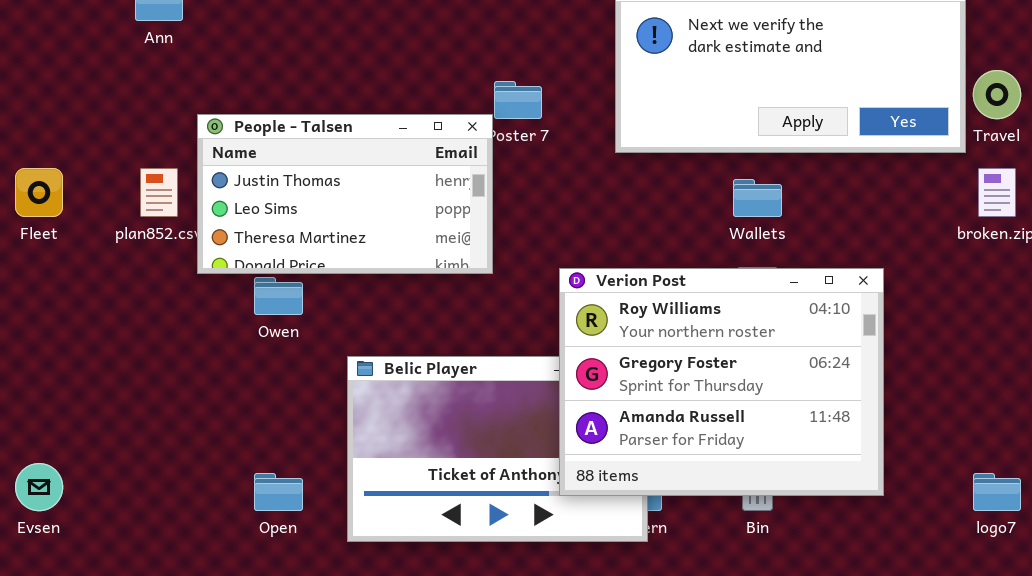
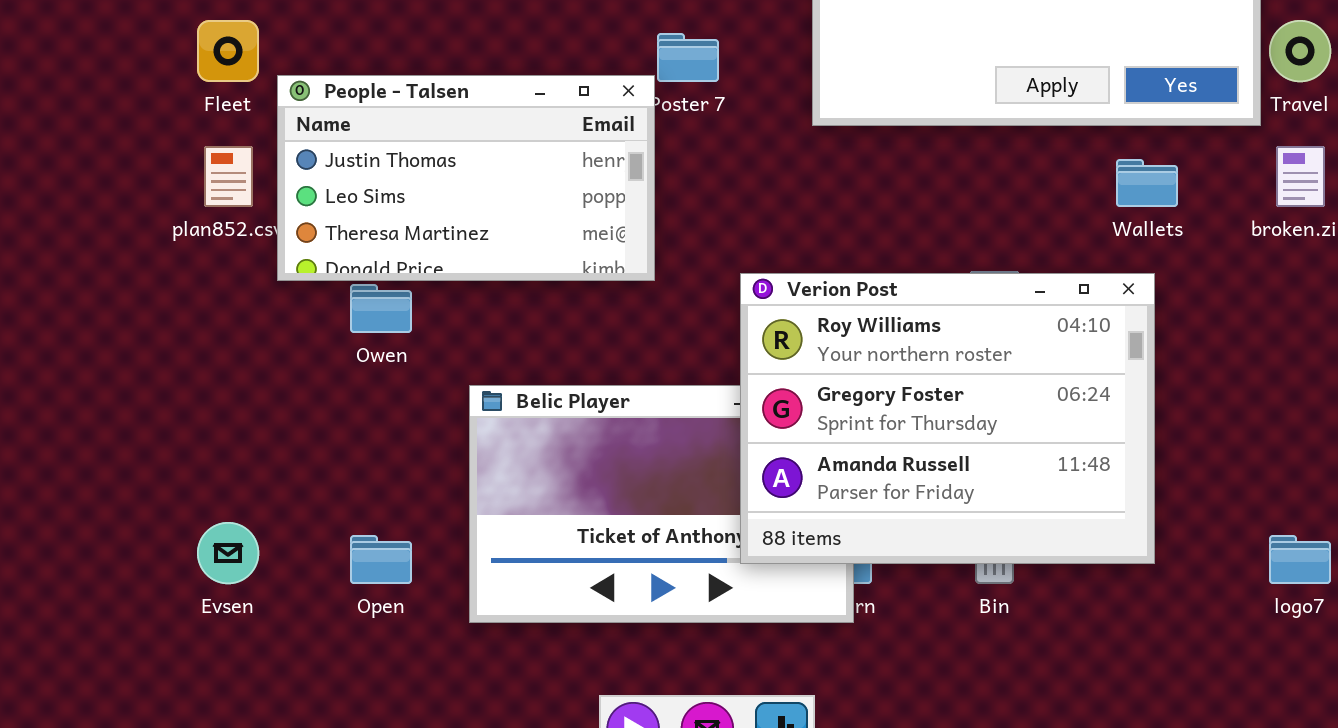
Fleet: [15,168,63,217] -> [197,20,259,82], moved
Wallets: [733,179,782,217] -> [1116,159,1178,207], moved
Evsen: [15,463,63,511] -> [197,522,259,584], moved

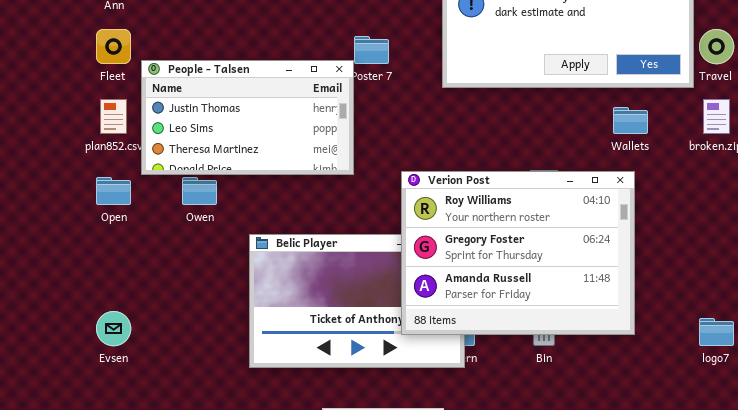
Open: [350,535,412,584] -> [96,177,131,205], moved

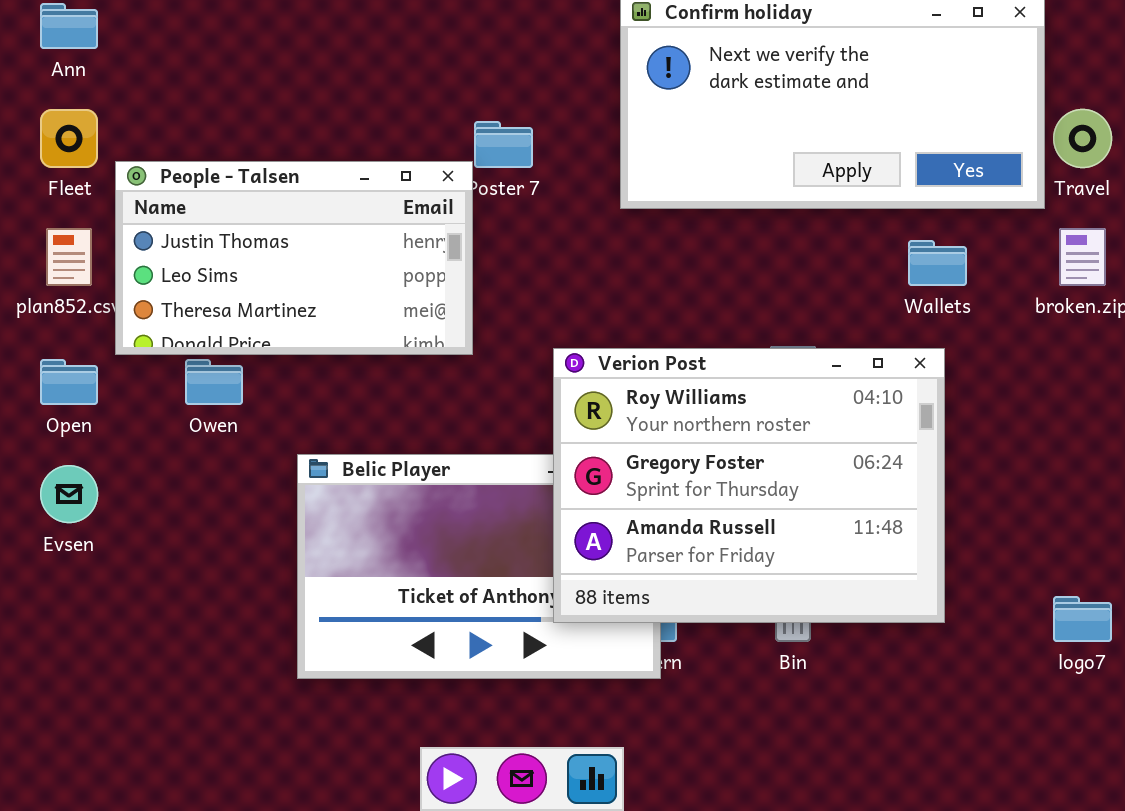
Evsen: [96,311,131,346] -> [40,465,98,523], moved

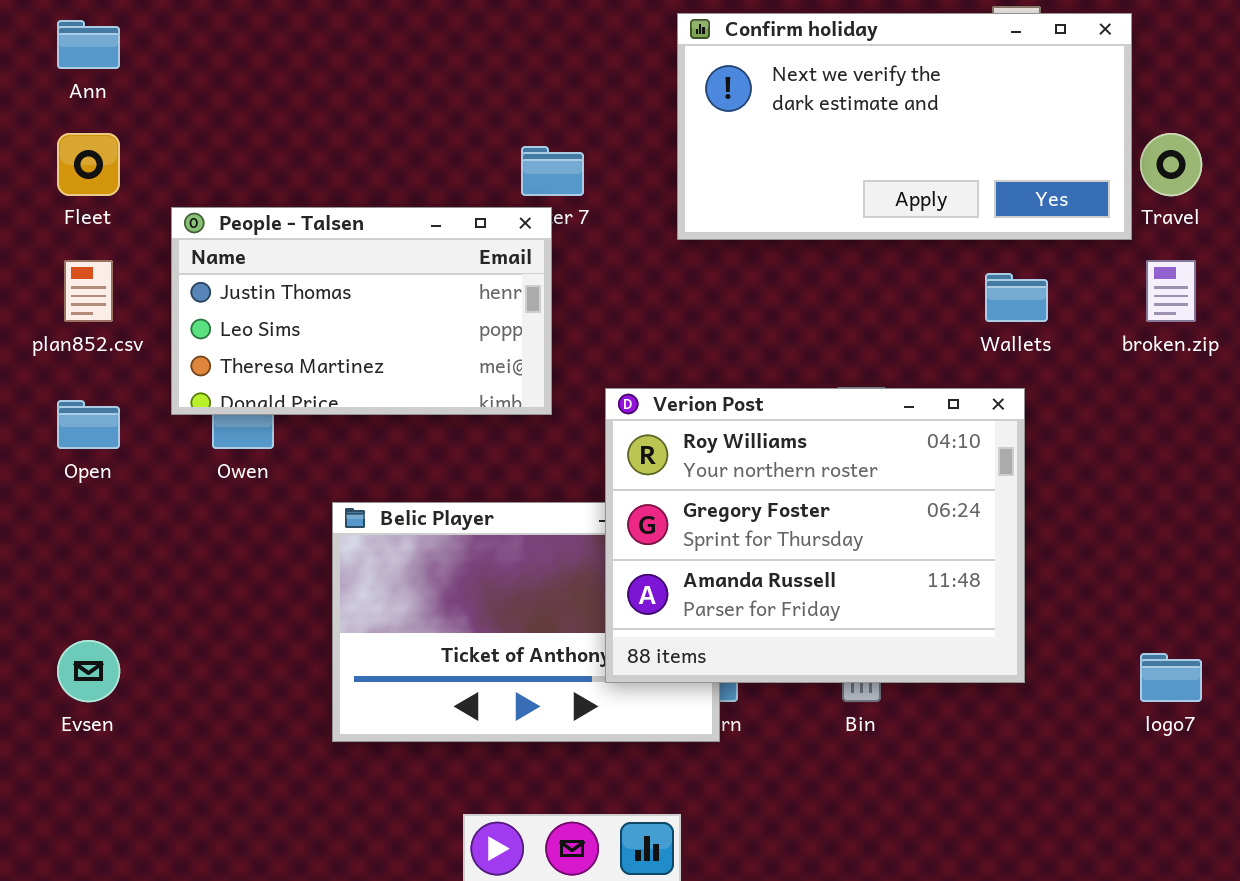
People - Talsen: [115,161,473,355] -> [171,207,552,415], moved
Evsen: [40,465,98,523] -> [57,640,120,702], moved

